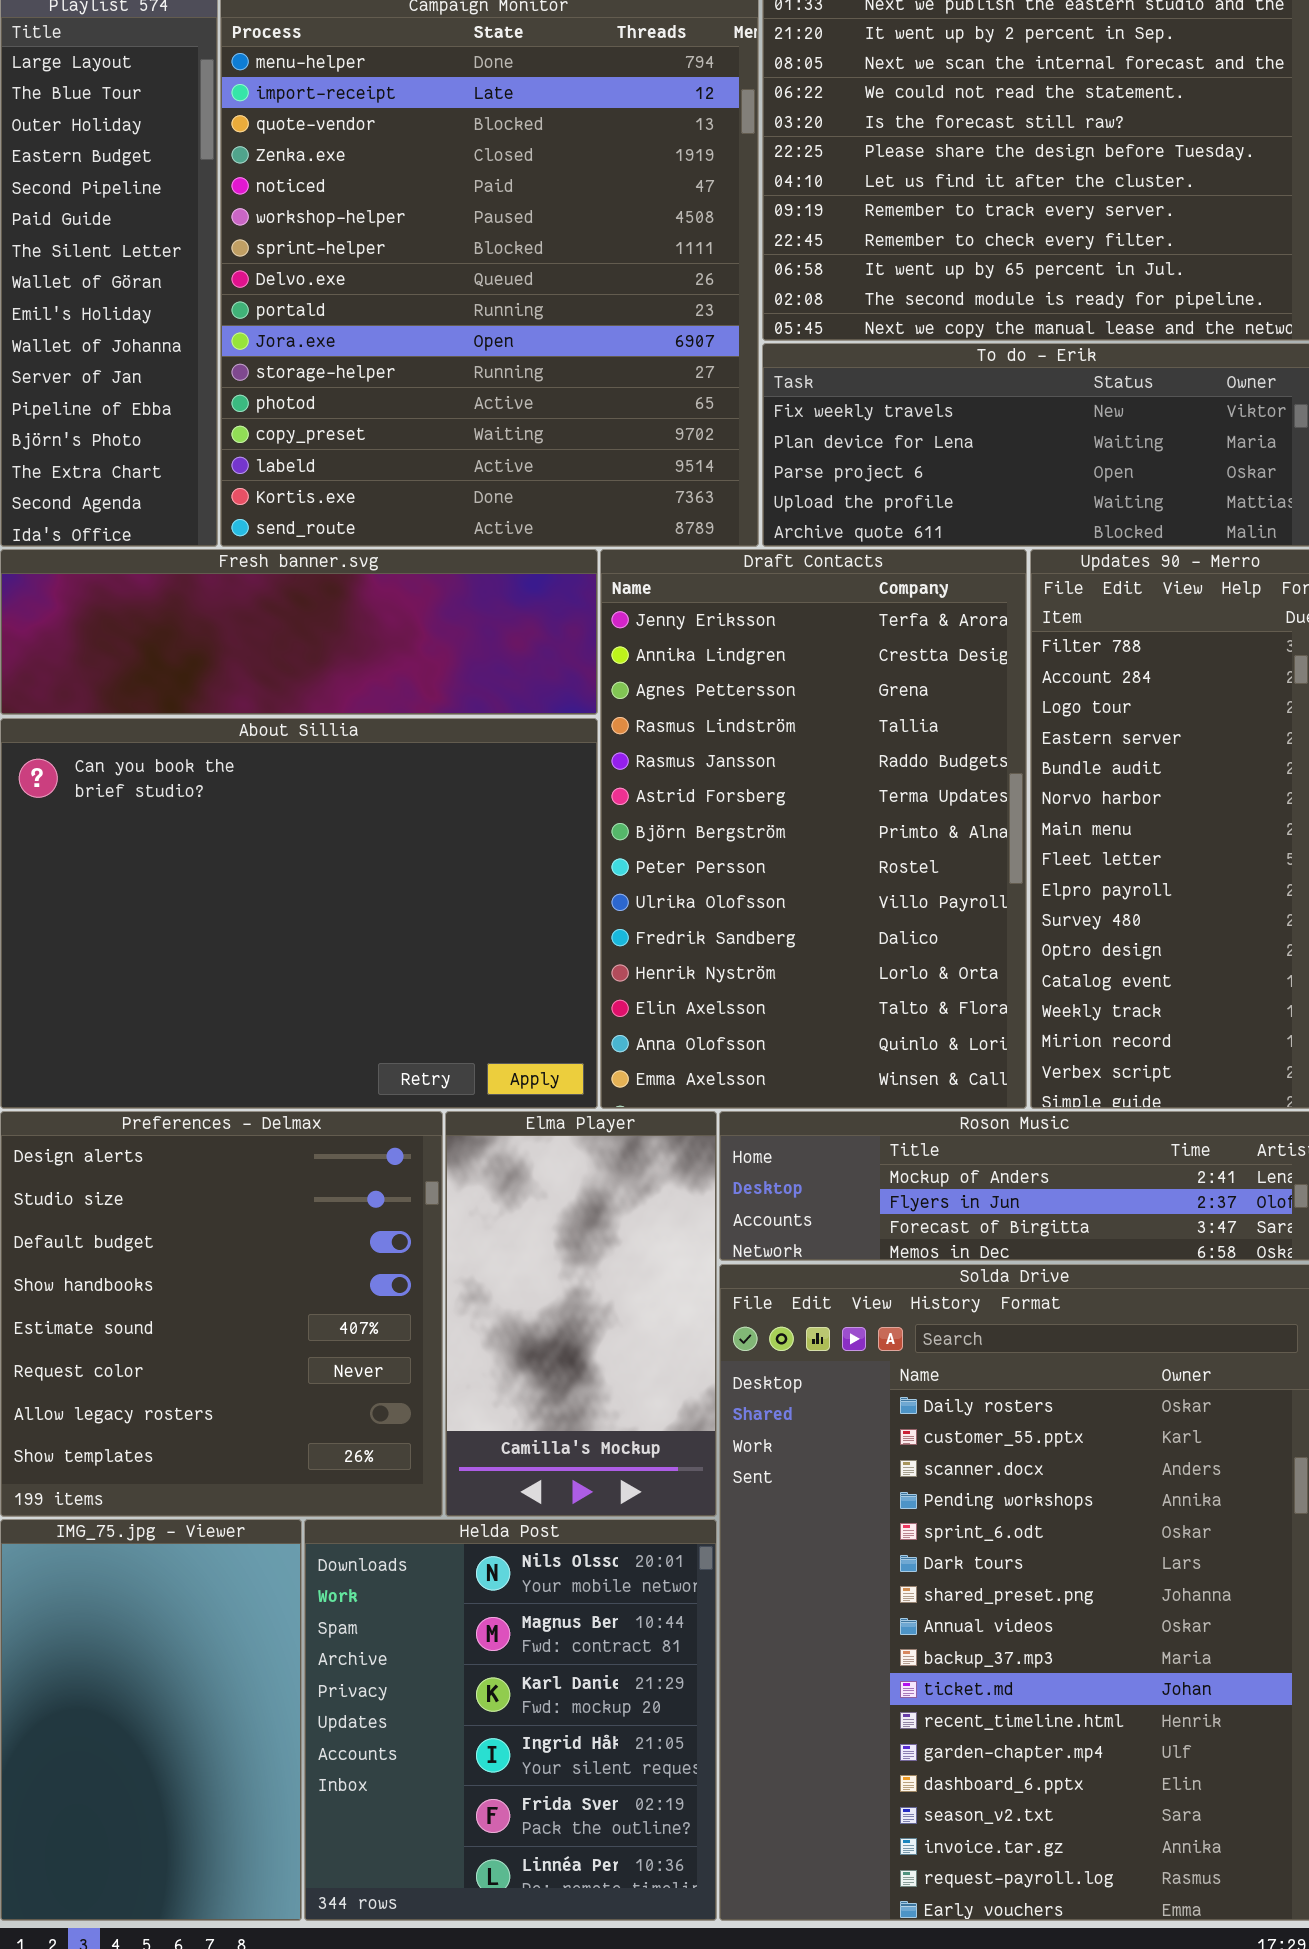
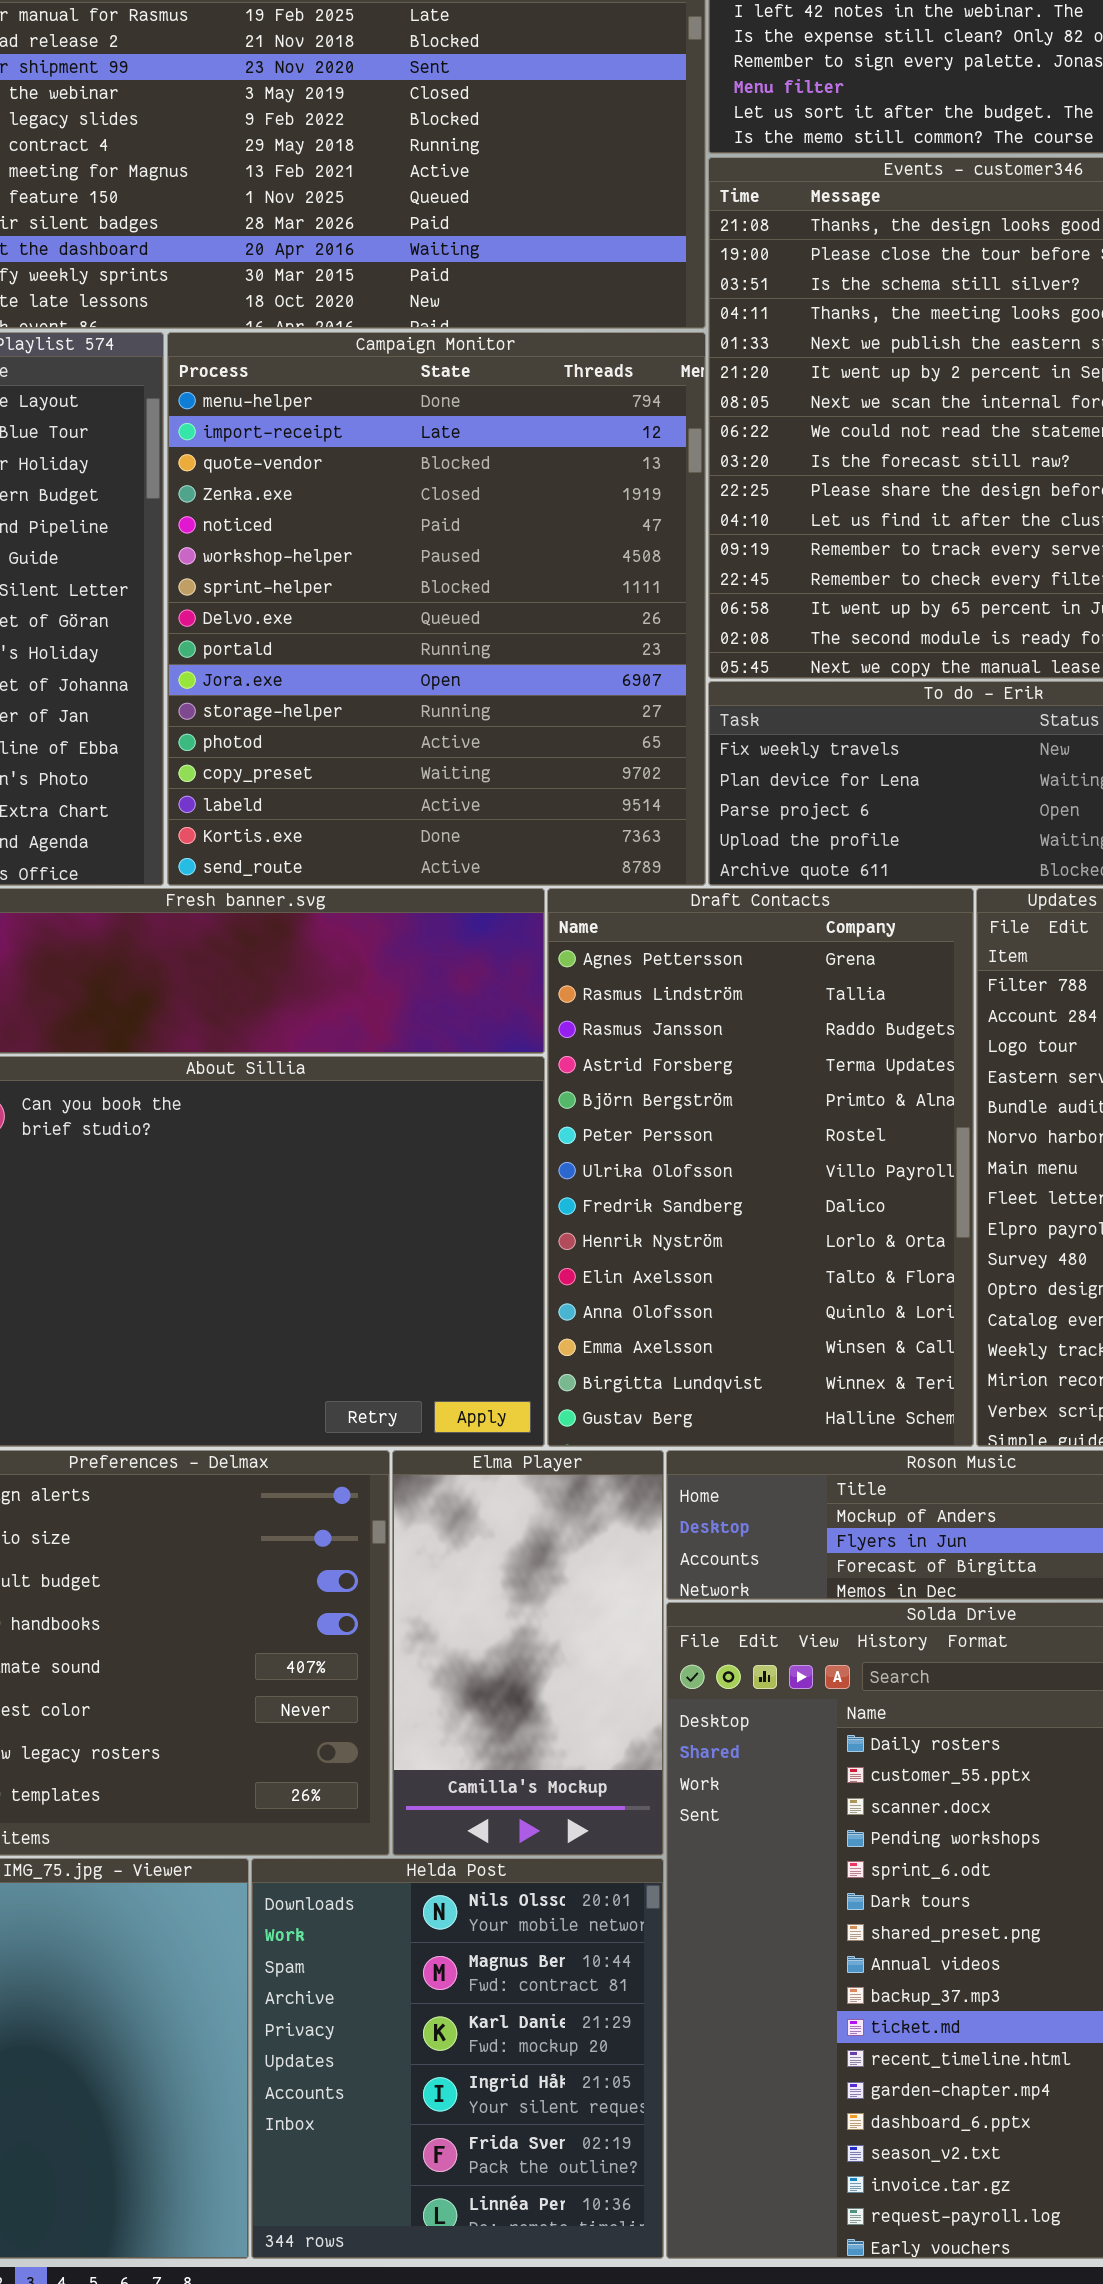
Draft Contacts: [600,549,1027,1109] -> [547,888,974,1447], scrolled down 2 rows

